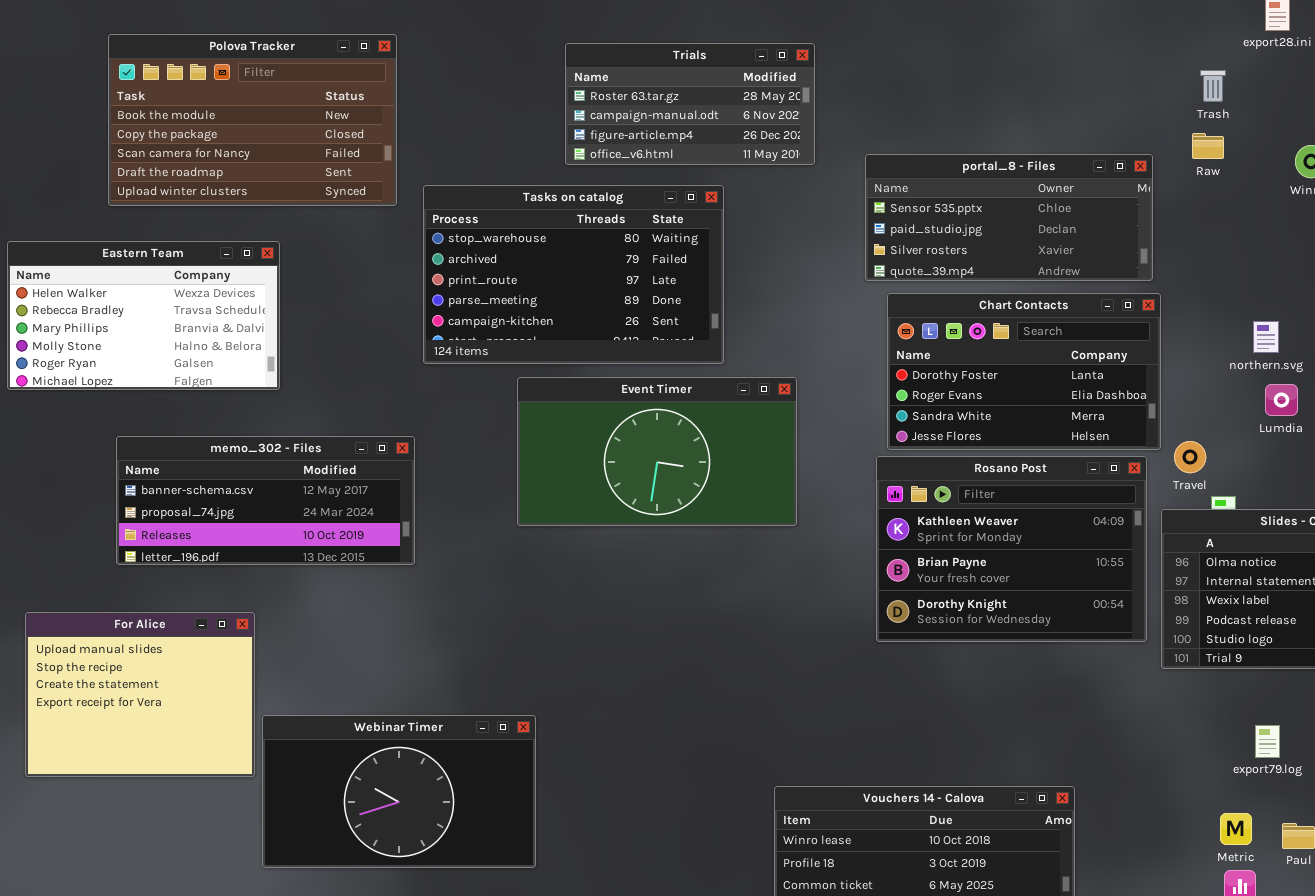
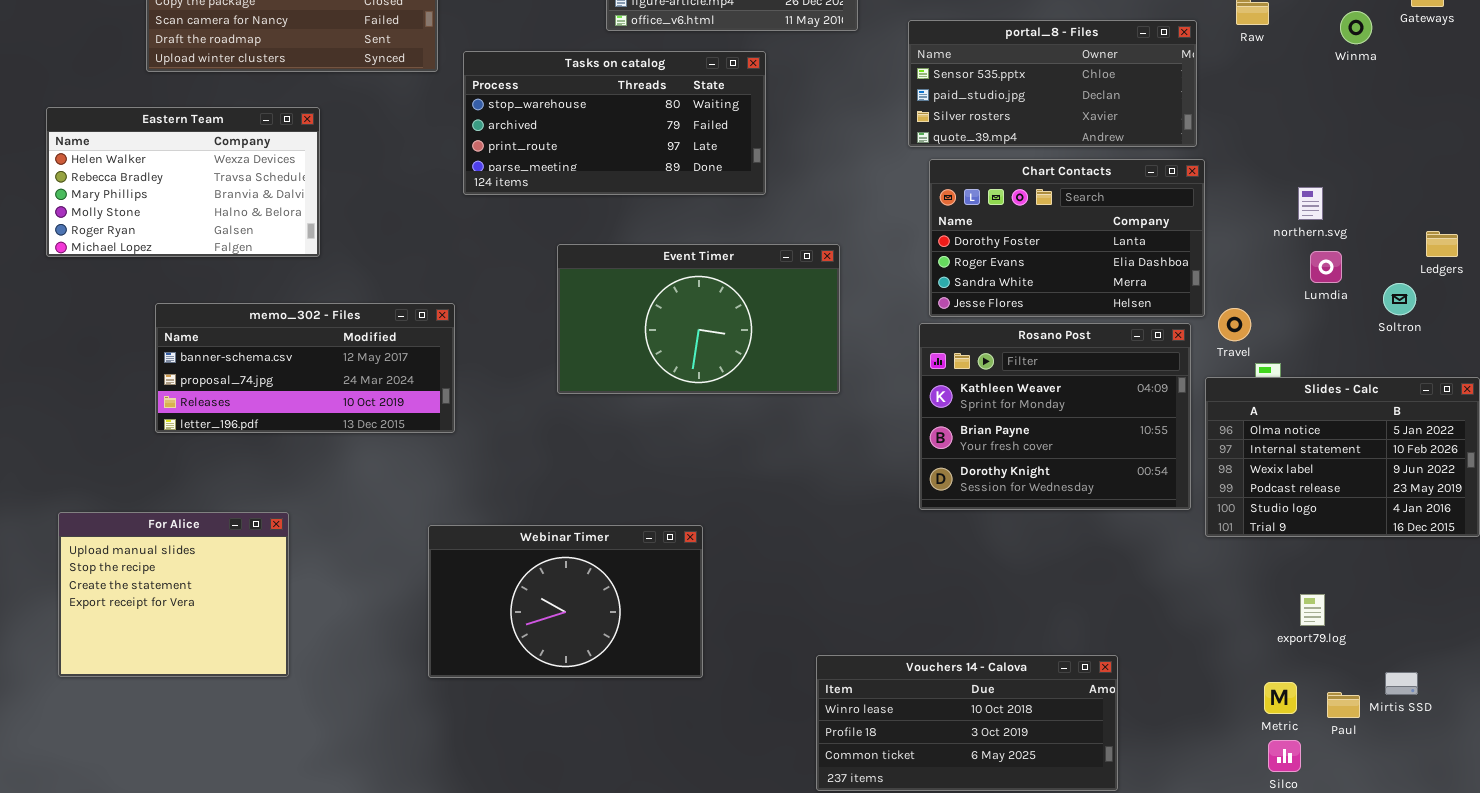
Tasks on catalog: [423,185,724,364] -> [463,51,766,195], resized
For Alice: [25,612,255,777] -> [58,512,289,677], moved
Webinar Timer: [262,715,536,868] -> [428,525,703,678], moved

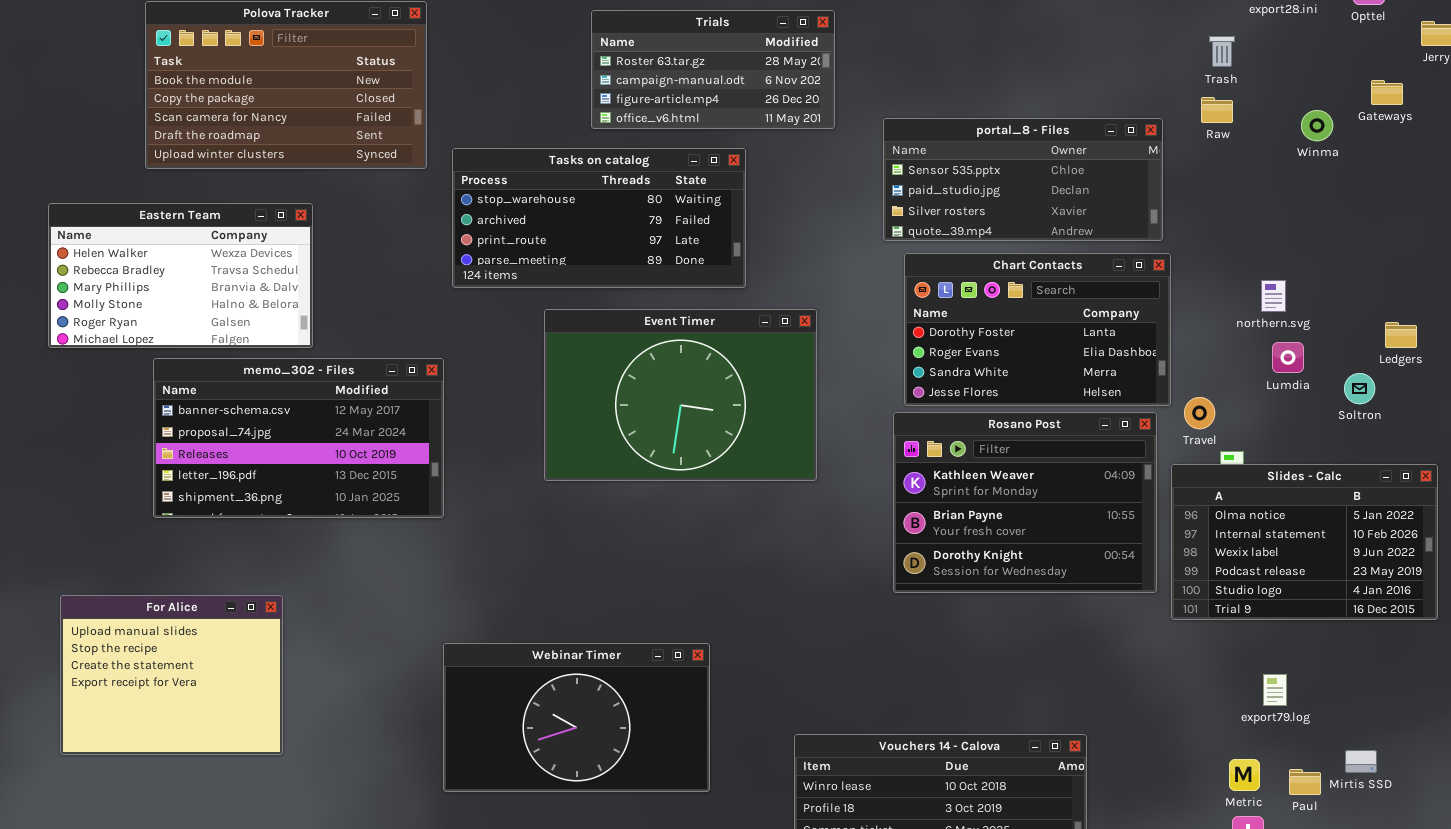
Event Timer: [557,244,840,394] -> [544,309,817,481], resized
memo_302 - Files: [155,303,455,433] -> [153,358,444,518], resized
Webinar Timer: [428,525,703,678] -> [443,643,710,792], moved

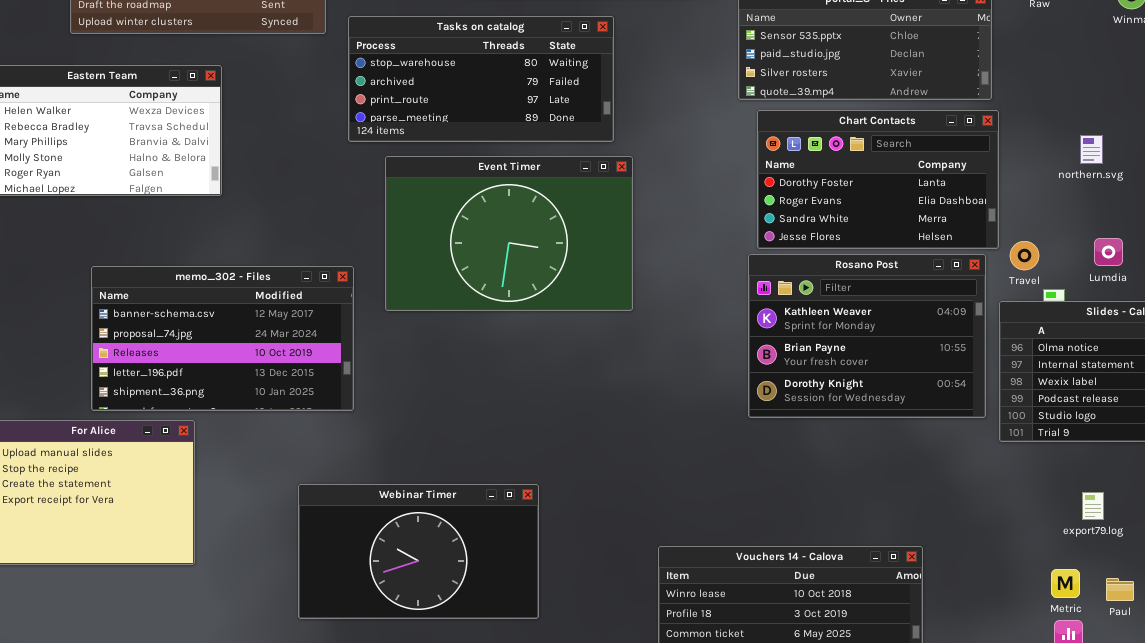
Event Timer: [544,309,817,481] -> [385,156,633,311], moved
Lumdia: [1272,342,1304,373] -> [1094,238,1123,266], moved
memo_302 - Files: [153,358,444,518] -> [91,266,354,411], moved
Webinar Timer: [443,643,710,792] -> [298,484,539,619], moved

